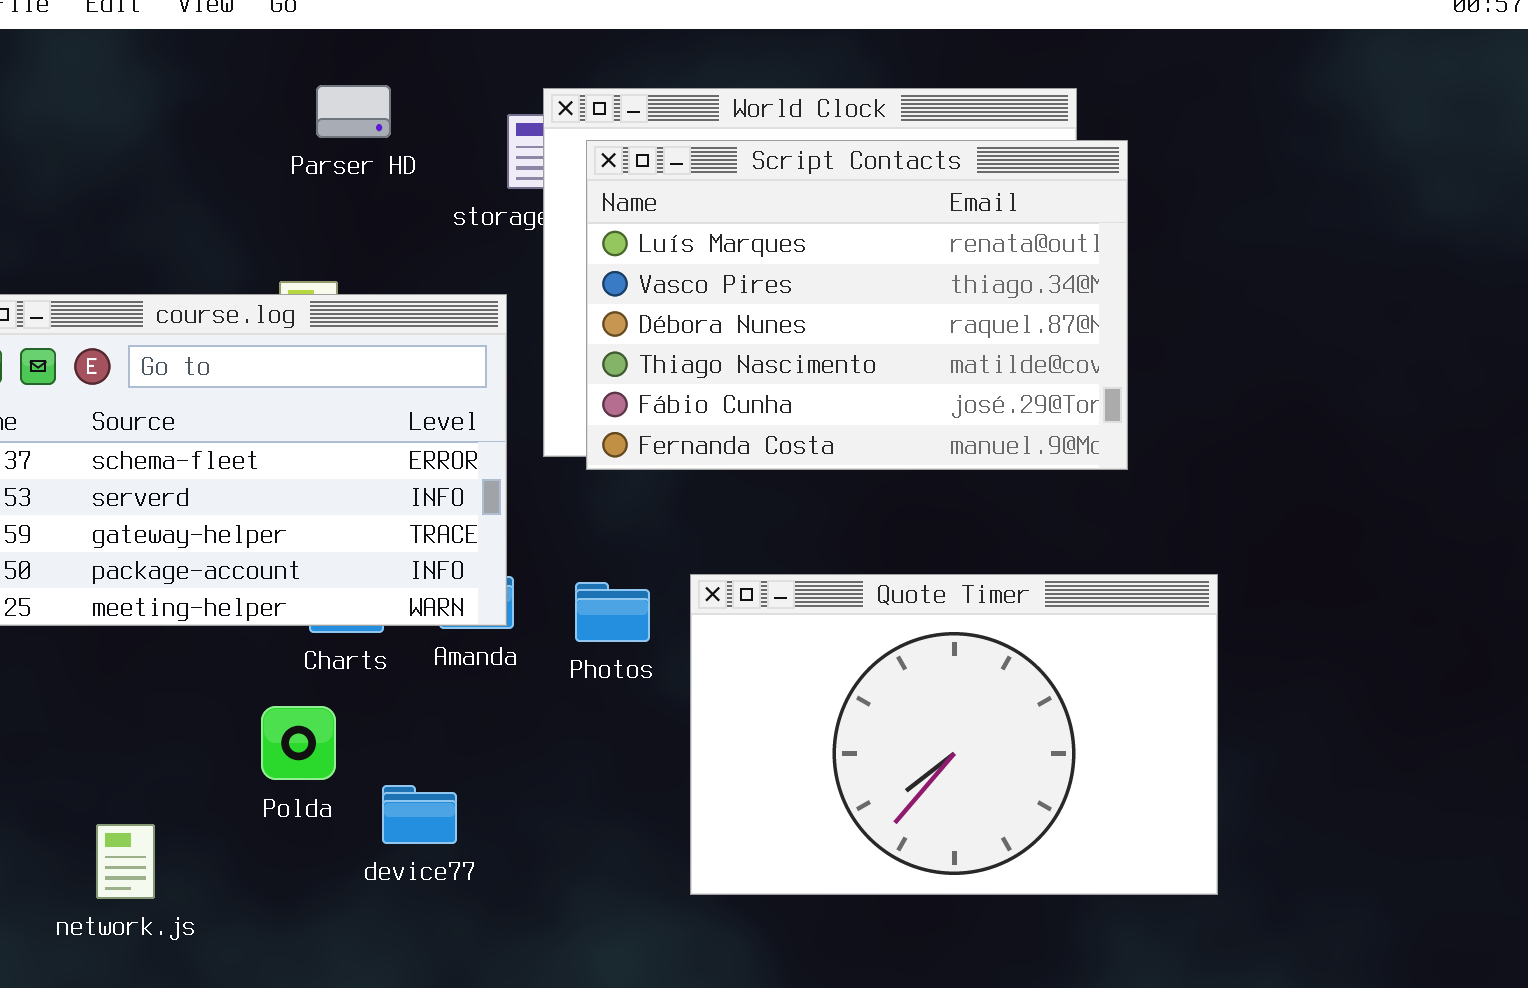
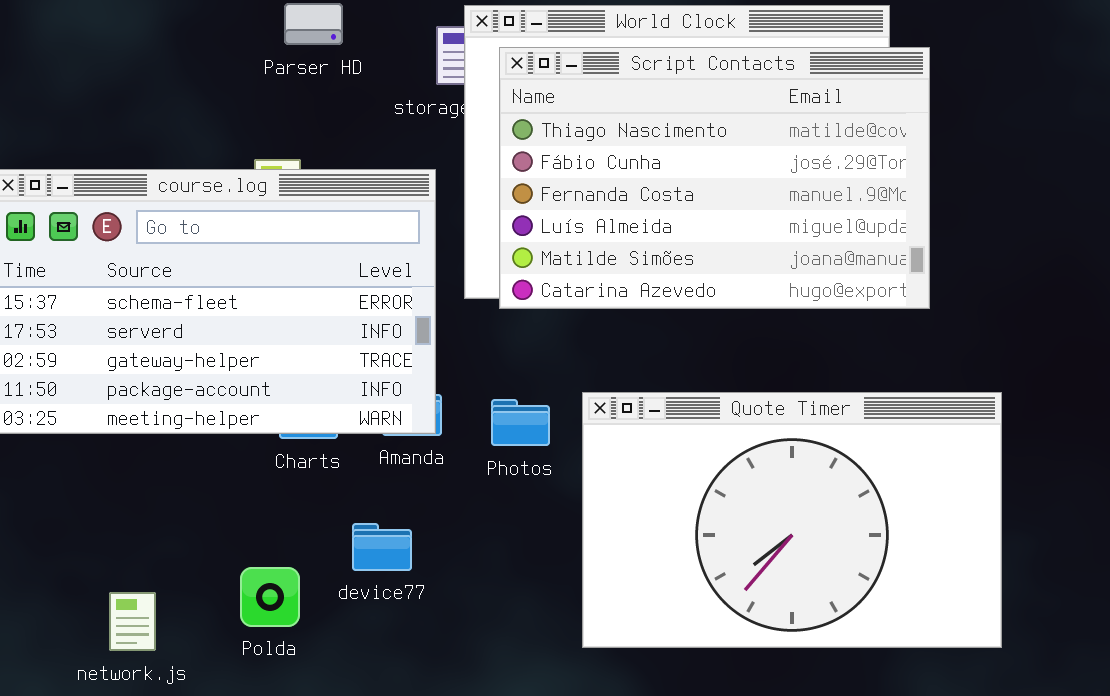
Script Contacts: [586,140,1128,470] -> [499,47,930,309], scrolled down 3 rows
Polda: [261,706,336,780] -> [240,567,300,627], moved
device77: [382,785,457,844] -> [352,523,412,571], moved

